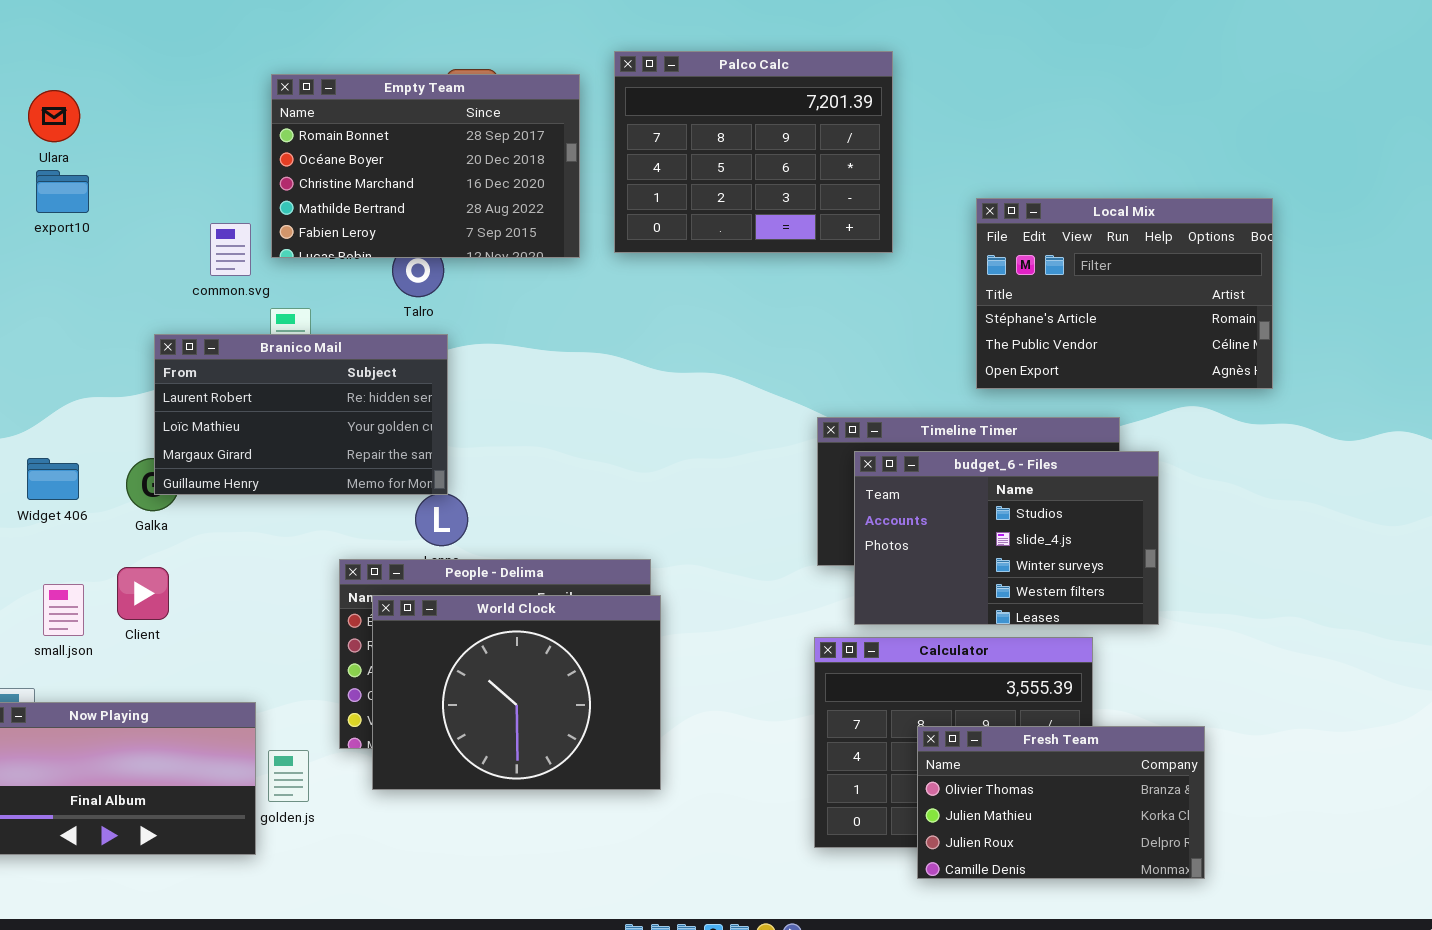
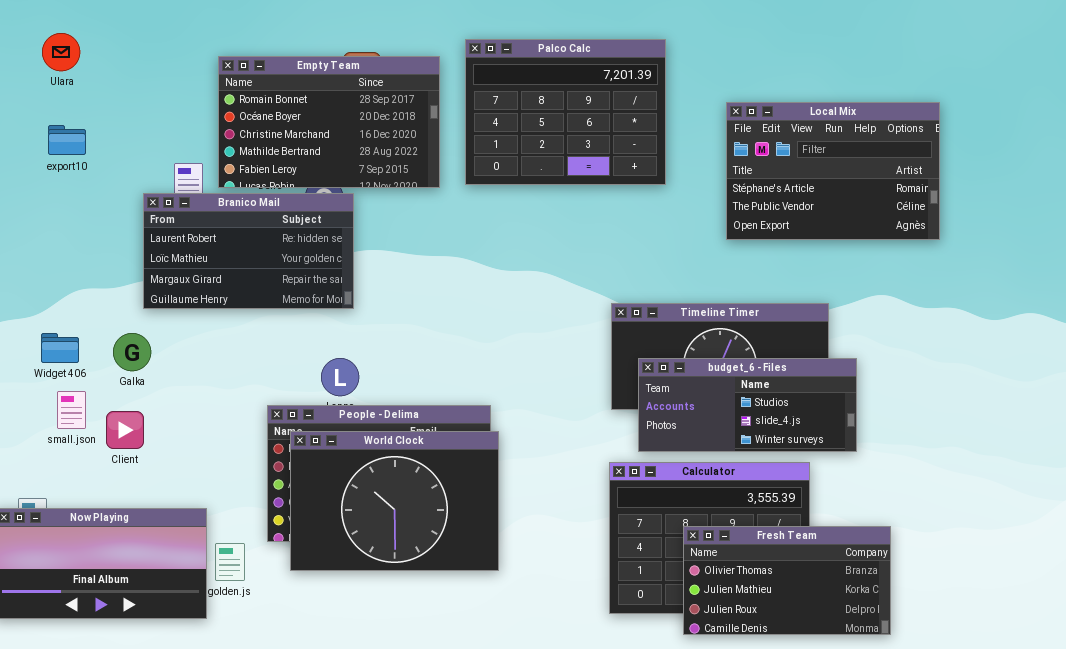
Ulara: [28,90,80,142] -> [42,33,80,71], moved
Local Mix: [976,198,1273,389] -> [726,102,940,240], moved
Branico Mail: [154,334,448,495] -> [143,193,354,309], moved
budget_6 - Files: [854,451,1159,625] -> [638,358,857,452], resized
small.json: [43,584,84,636] -> [57,391,86,429], moved

